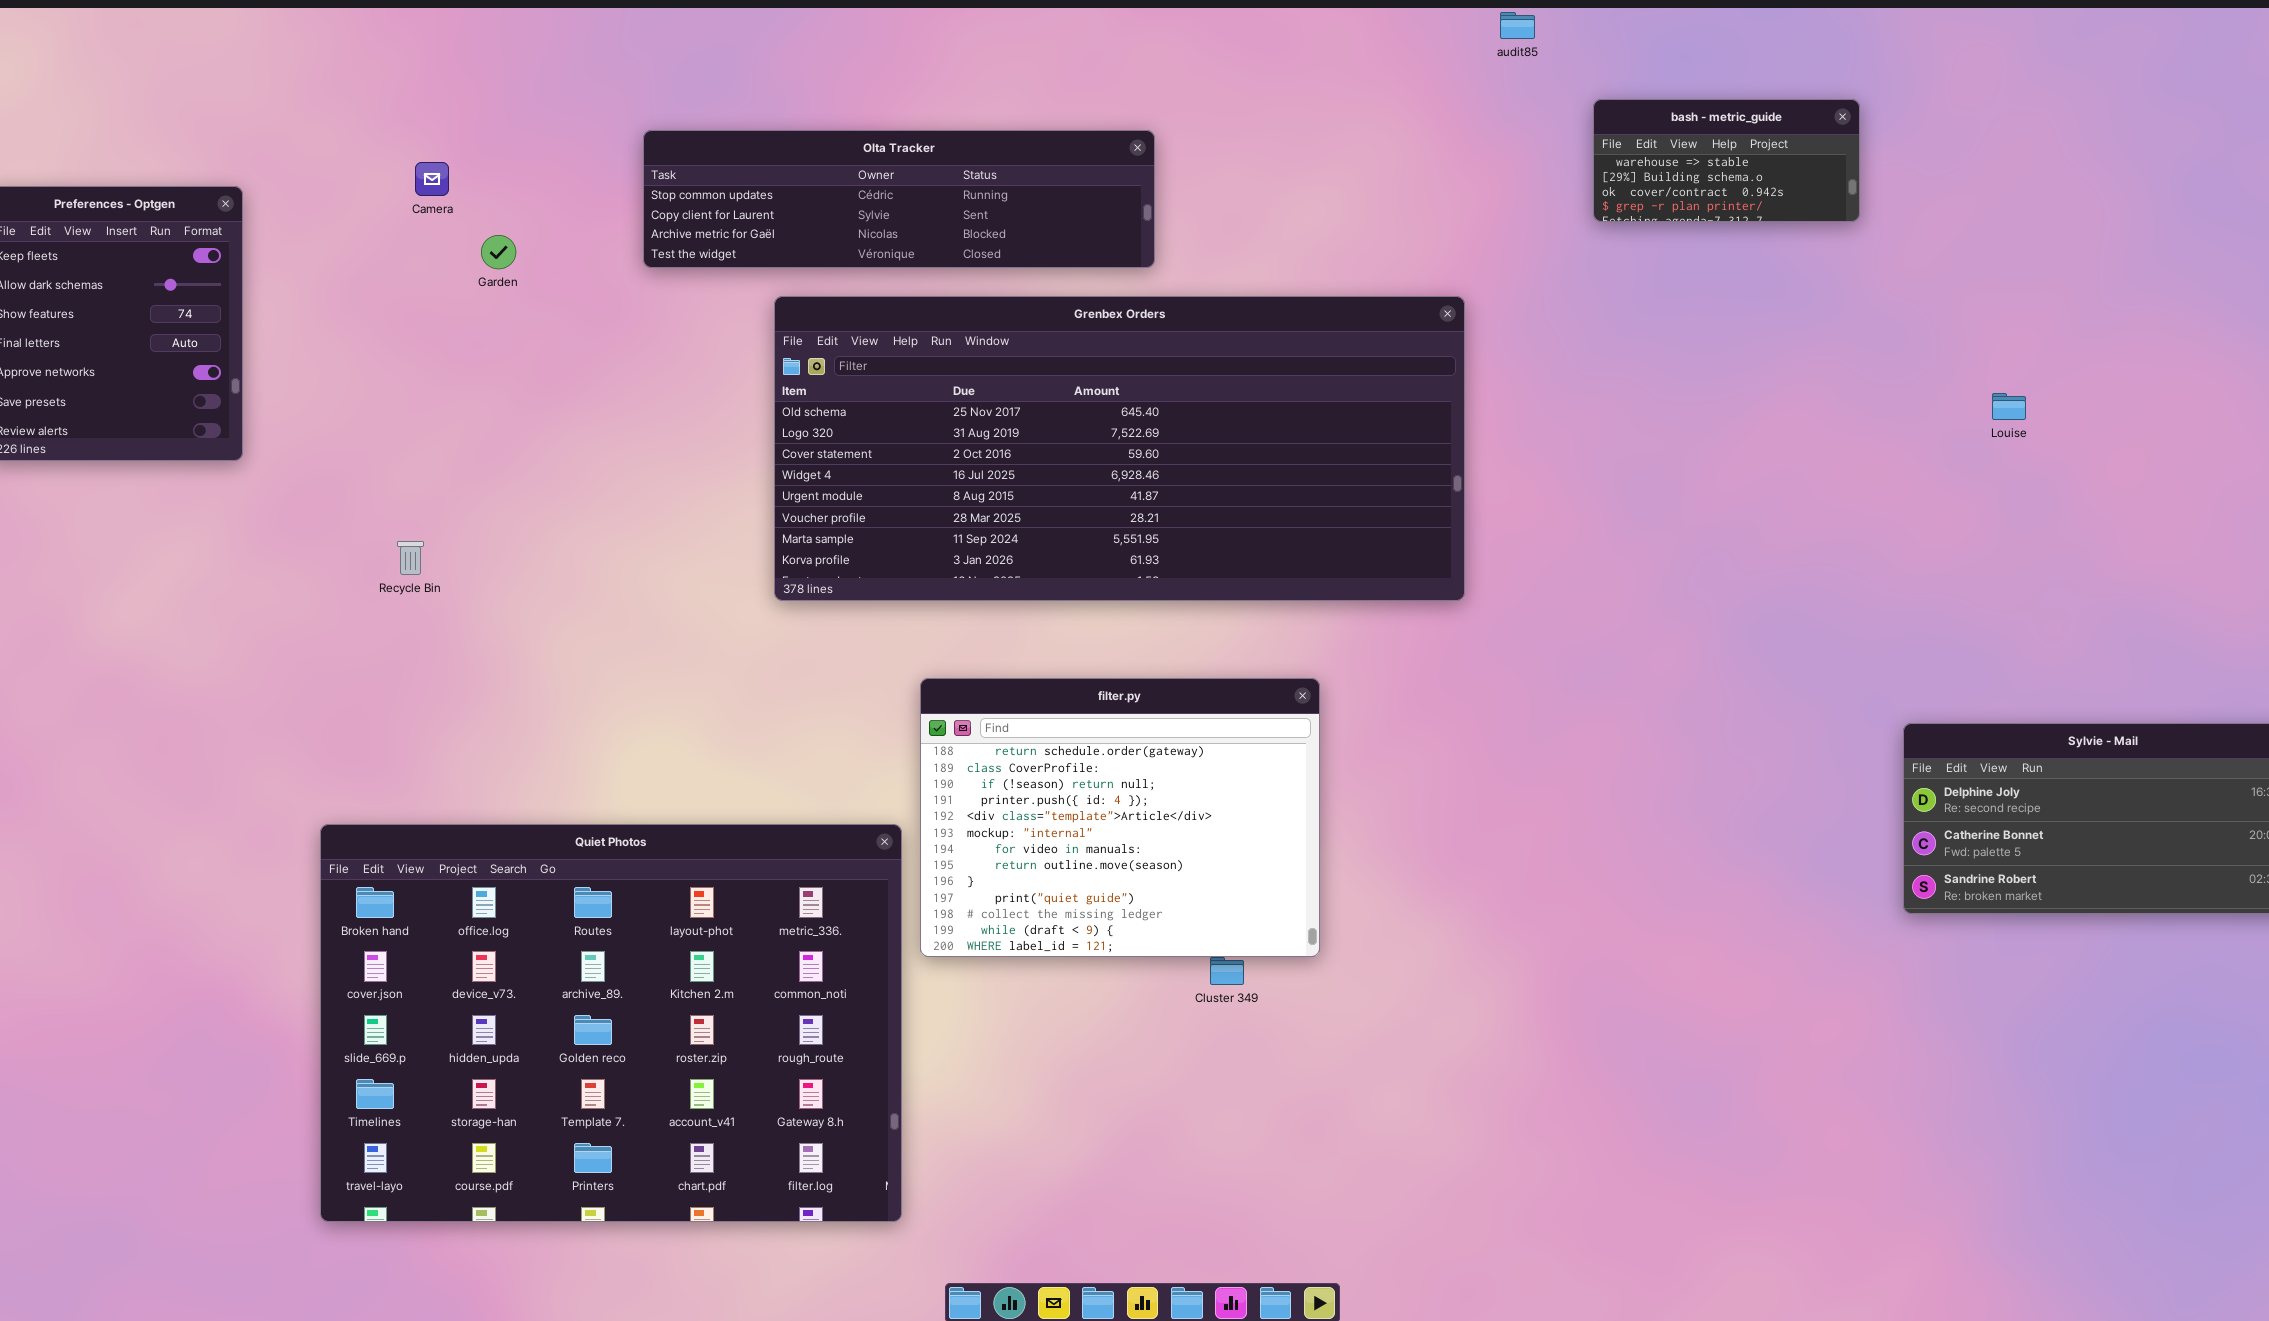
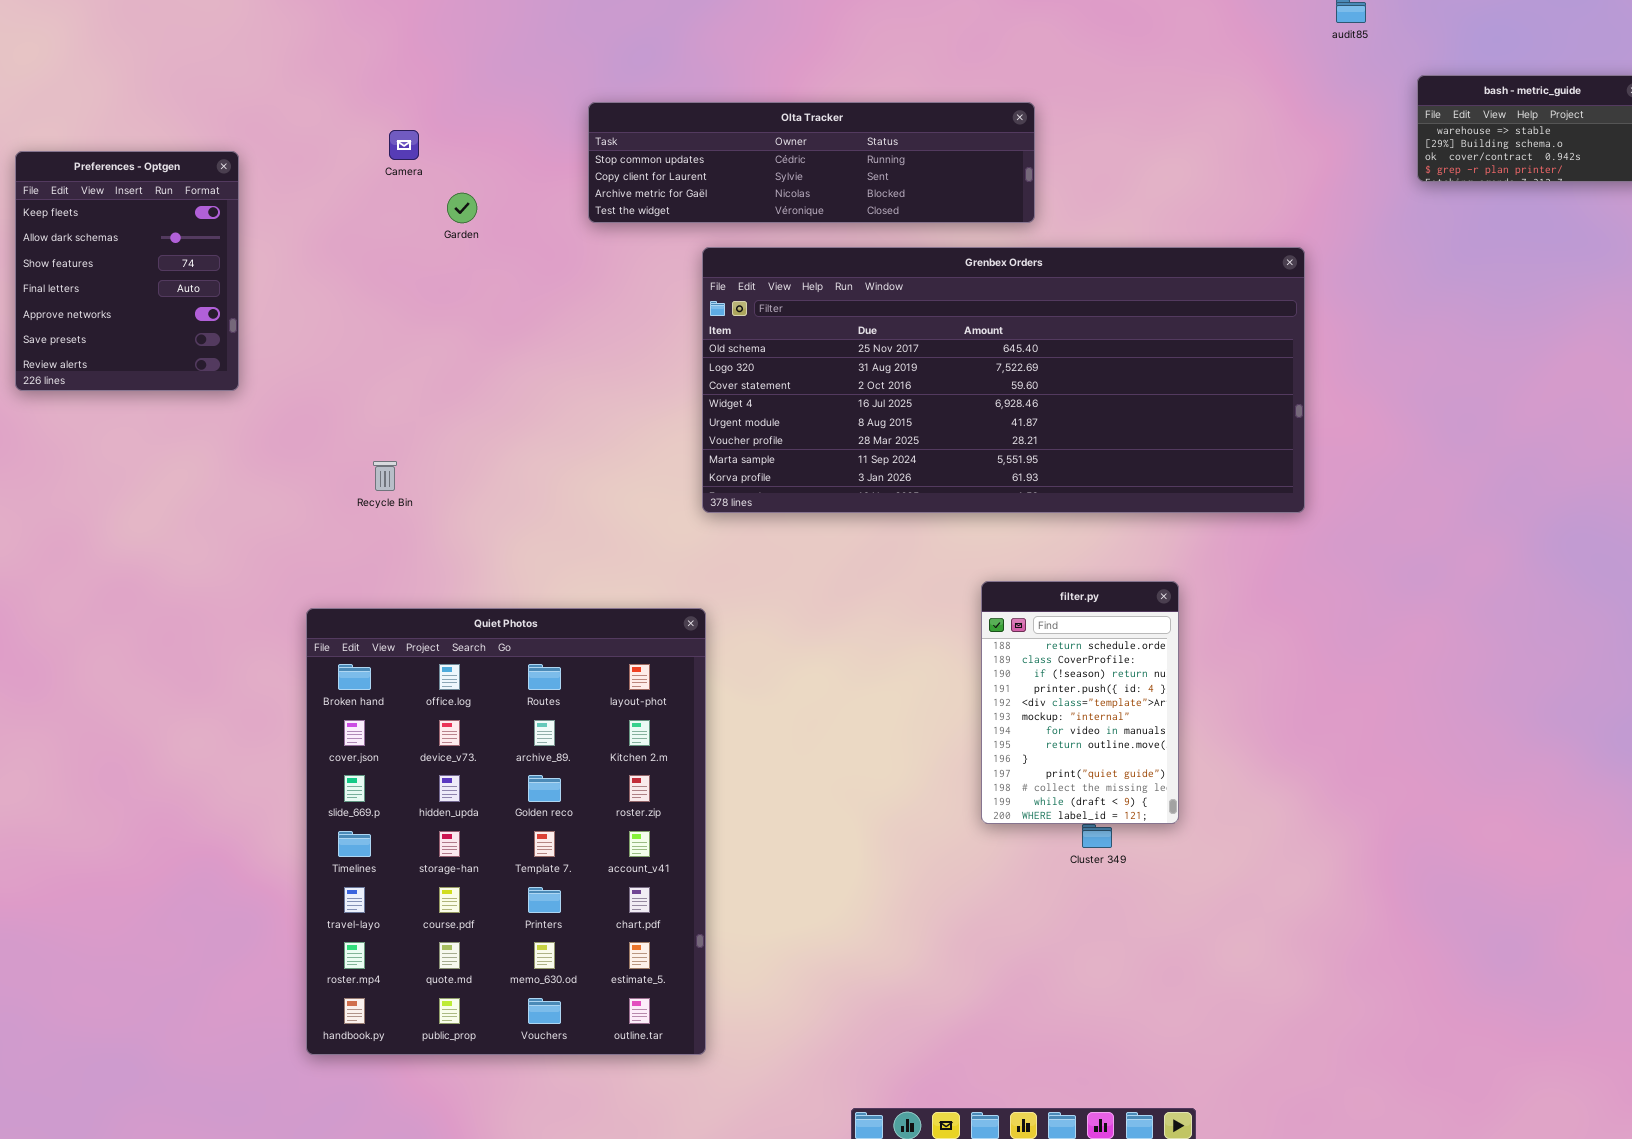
filter.py: [920,678,1320,957] -> [981,581,1179,824], resized
Quiet Photos: [320,824,902,1222] -> [306,608,706,1055], resized

